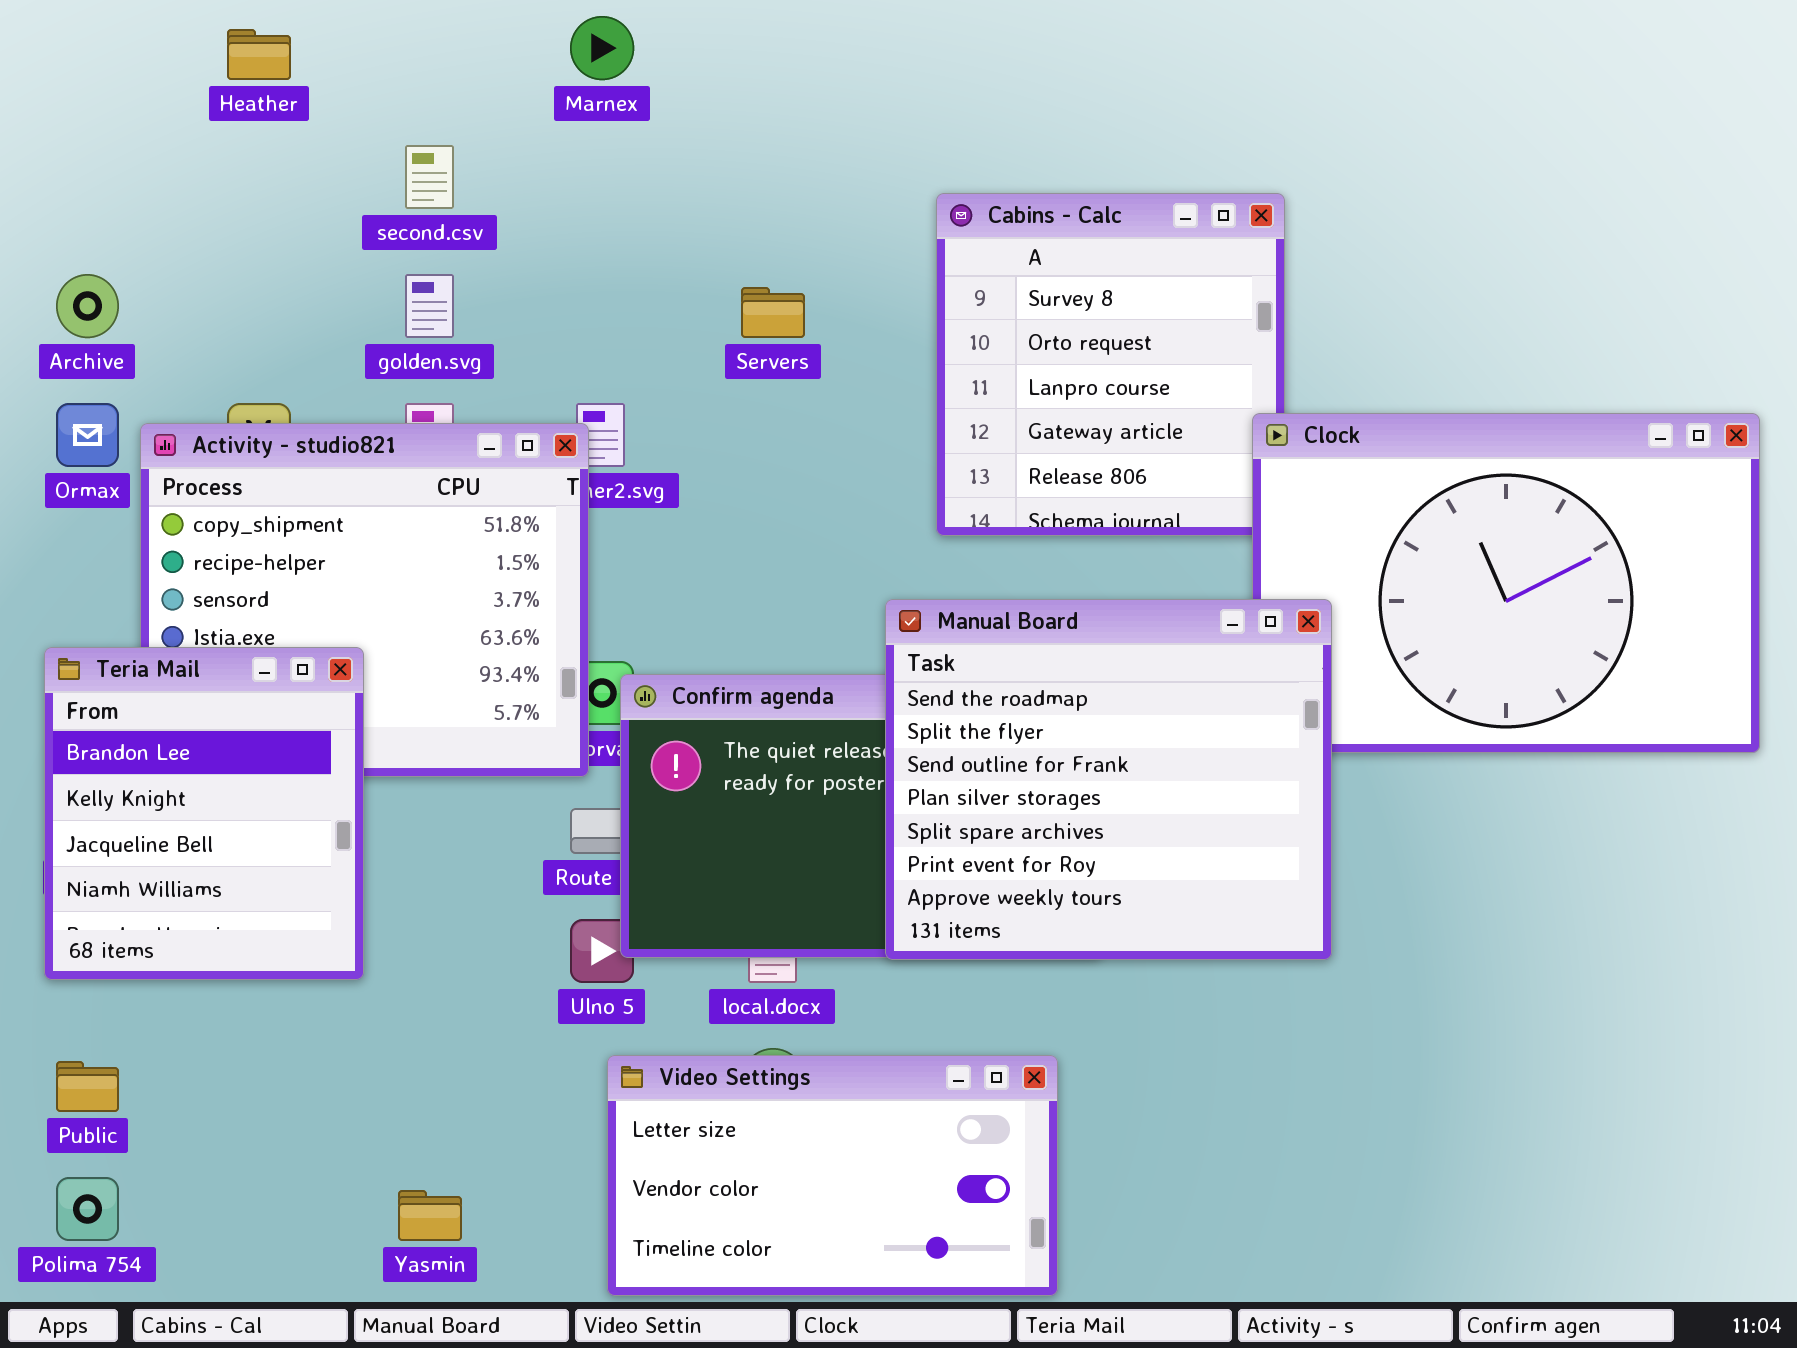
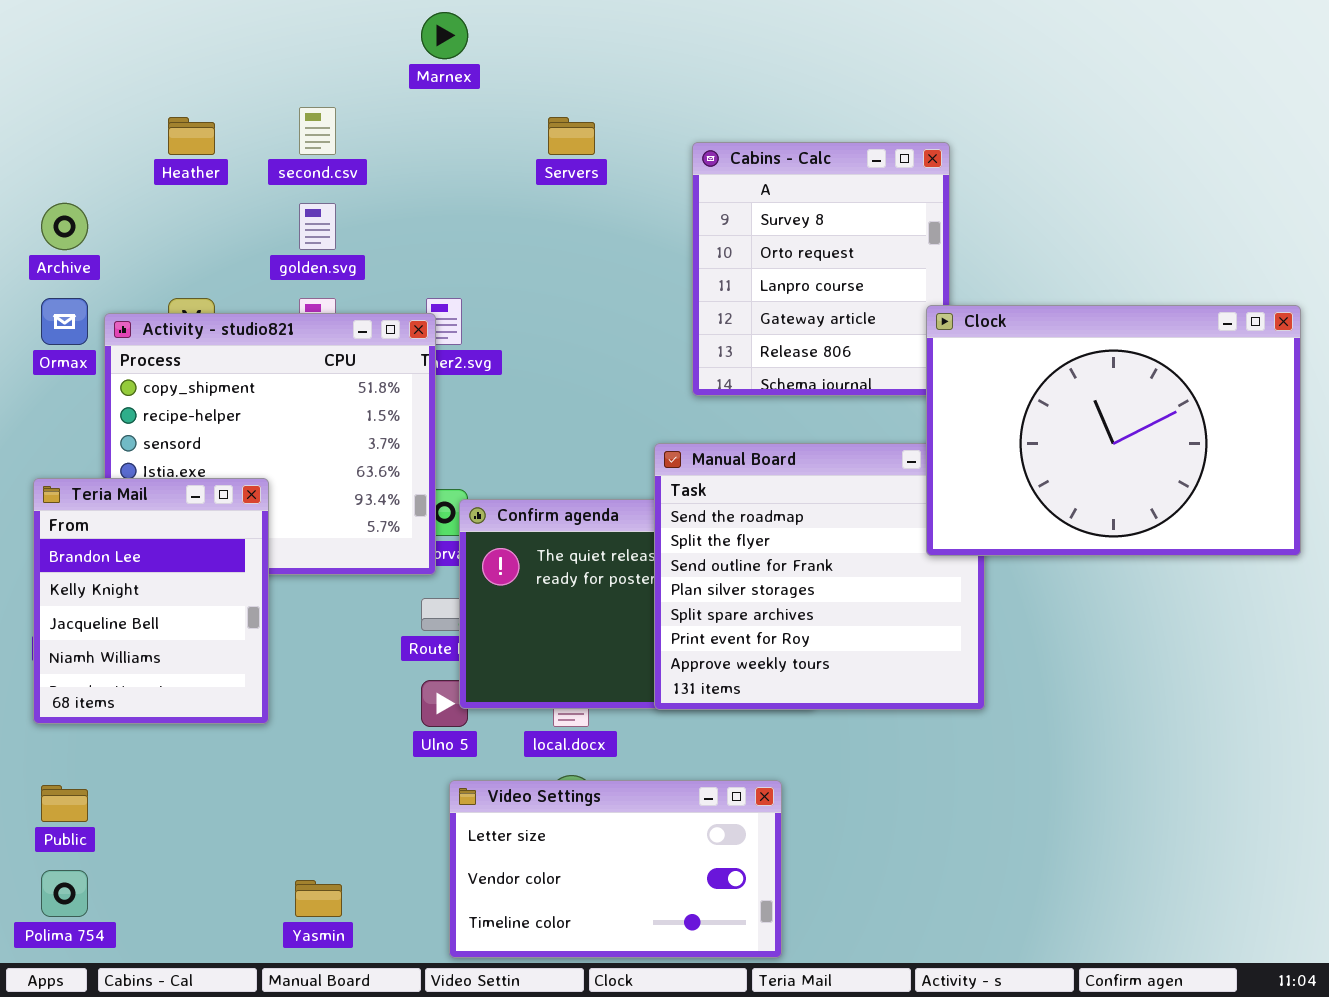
Heather: [227,29,291,80] -> [168,117,215,155], moved
Servers: [741,287,805,338] -> [548,117,595,155], moved
Clock: [1252,413,1760,753] -> [926,305,1301,556], raised

